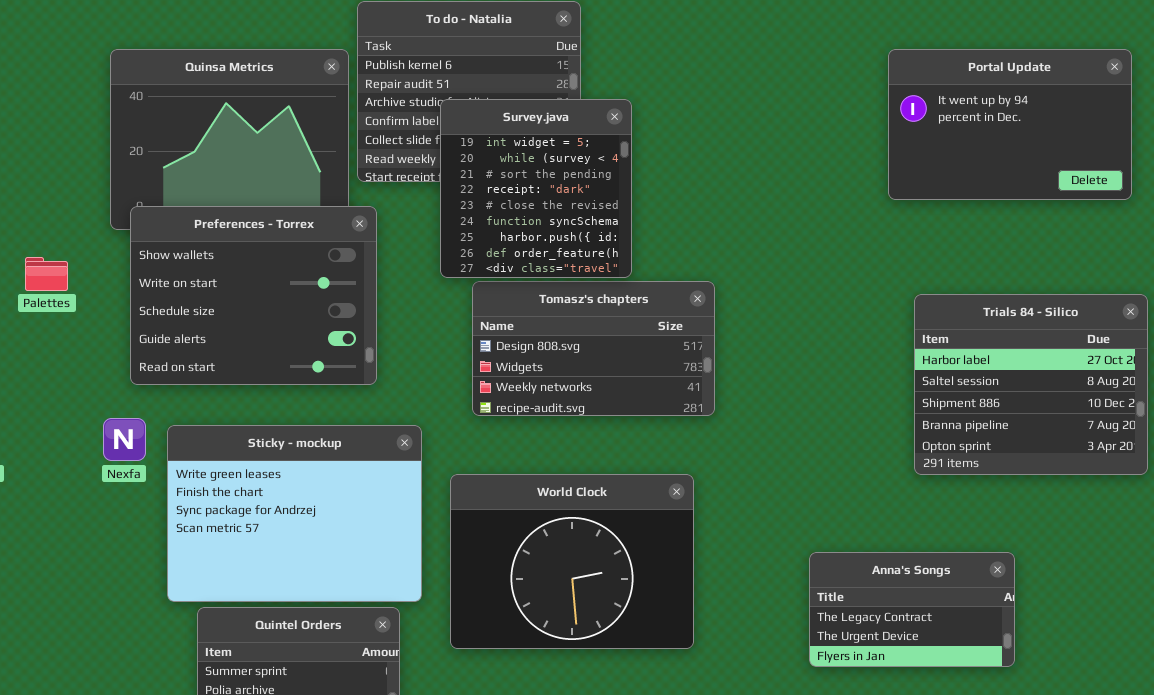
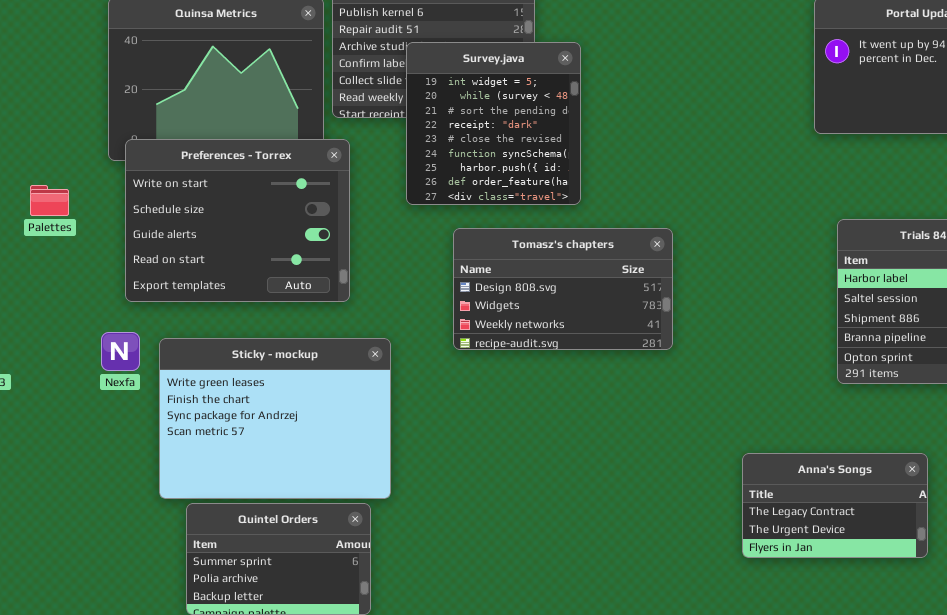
Preferences - Torrex: [130,206,377,385] -> [125,139,350,302], scrolled down 1 row
Tomasz's chapters: [472,281,715,416] -> [453,228,673,350], moved
World Clock: [450,474,694,649] -> none, closed

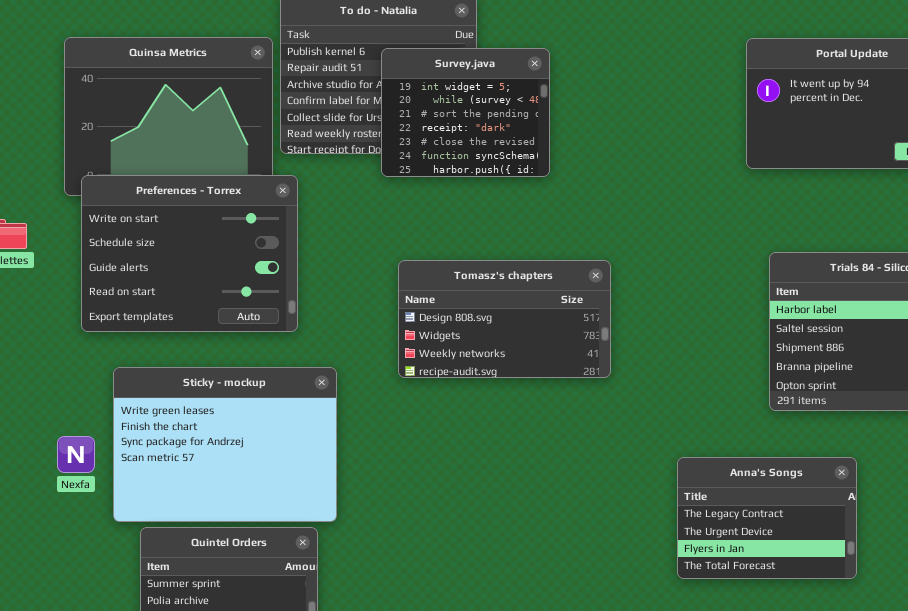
Survey.java: [406,42,581,205] -> [381,48,550,177], moved, resized
Nexfa: [101,332,140,371] -> [57,436,95,473], moved
Anna's Songs: [742,453,928,558] -> [677,457,857,579], resized

